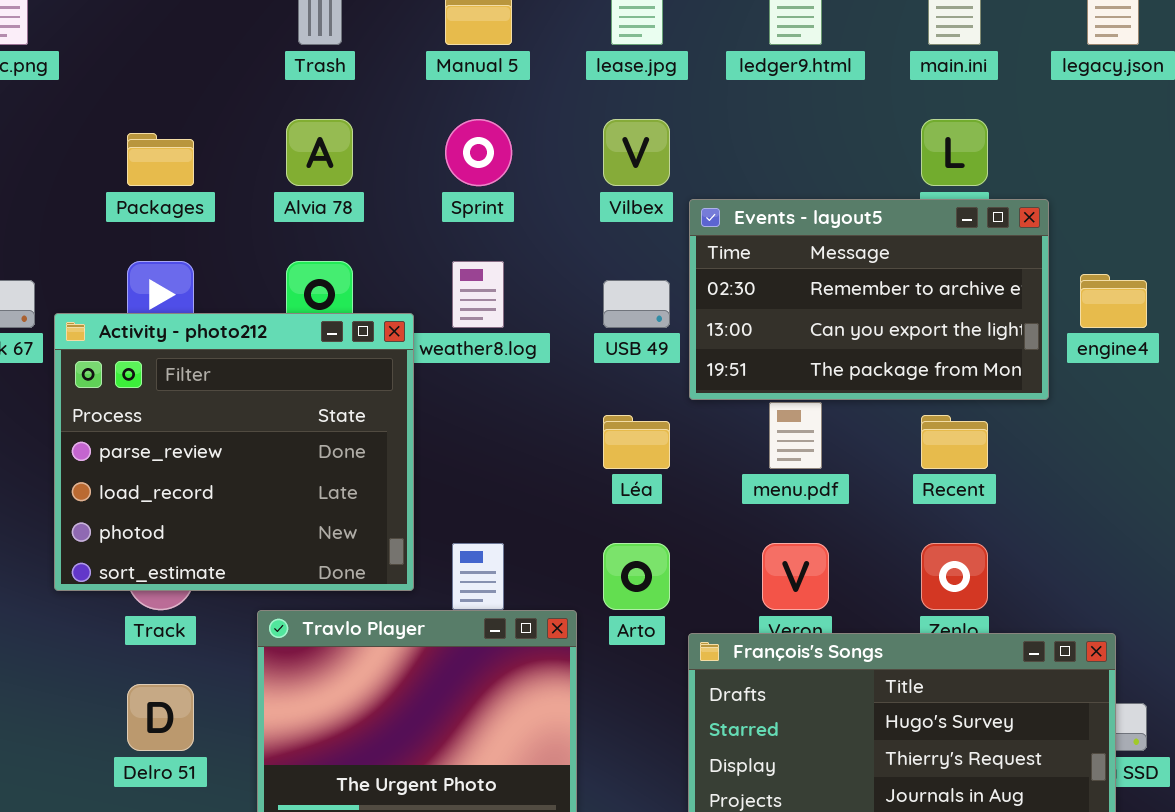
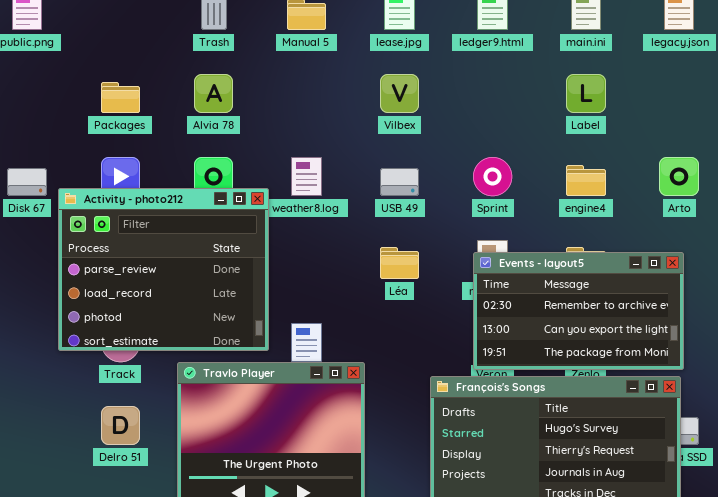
Sprint: [445,119,512,186] -> [473,157,512,196], moved
Events - layout5: [689,199,1049,400] -> [473,252,684,370], moved
engine4: [1080,274,1147,328] -> [566,165,606,196], moved
Arto: [603,543,670,610] -> [659,157,699,196], moved

